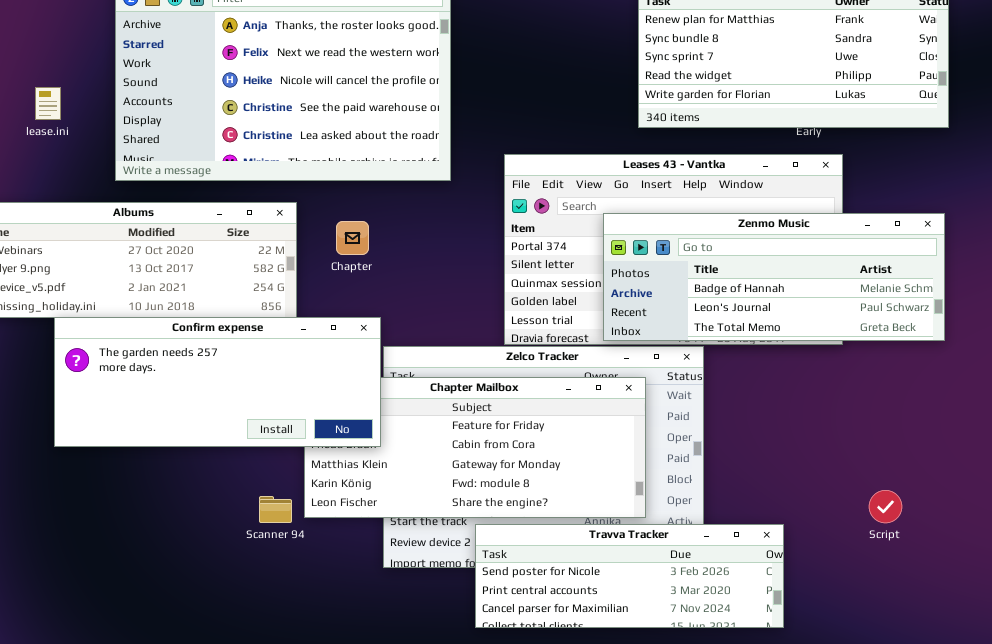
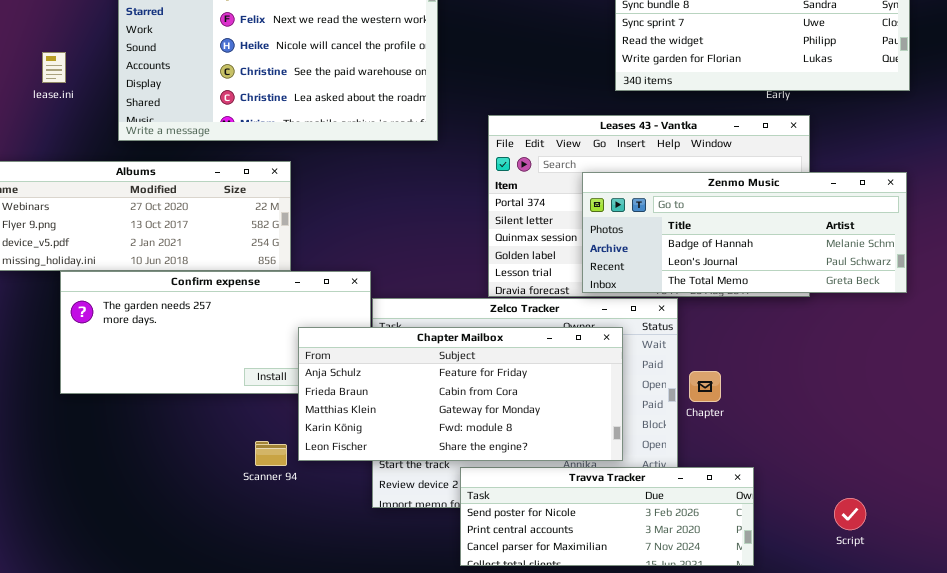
Chapter: [336,221,369,255] -> [689,371,721,402], moved
Chapter Mailbox: [304,377,646,518] -> [298,327,623,461], raised
Script: [869,490,902,523] -> [834,498,866,530], moved

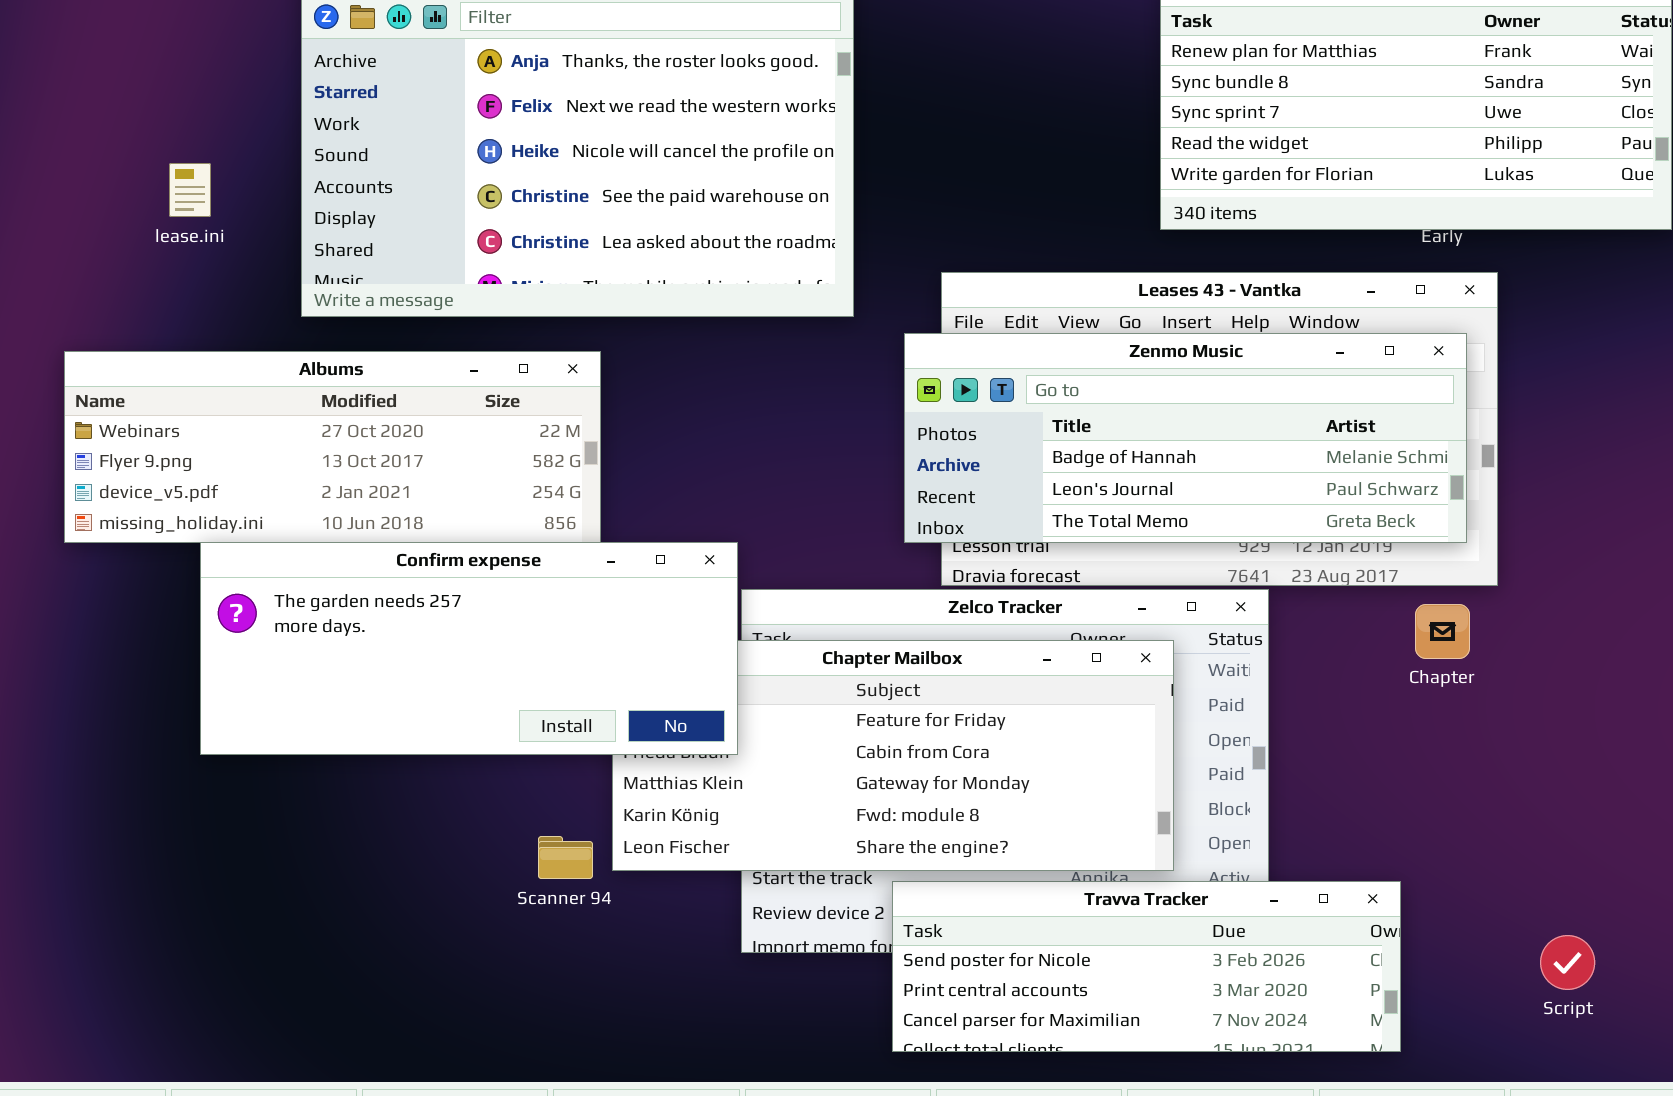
Zenmo Music: [582,172,907,293] -> [904,333,1467,543], moved
Confirm expense: [60,271,371,394] -> [200,542,738,755], raised
Chapter: [689,371,721,402] -> [1415,604,1470,659], moved

